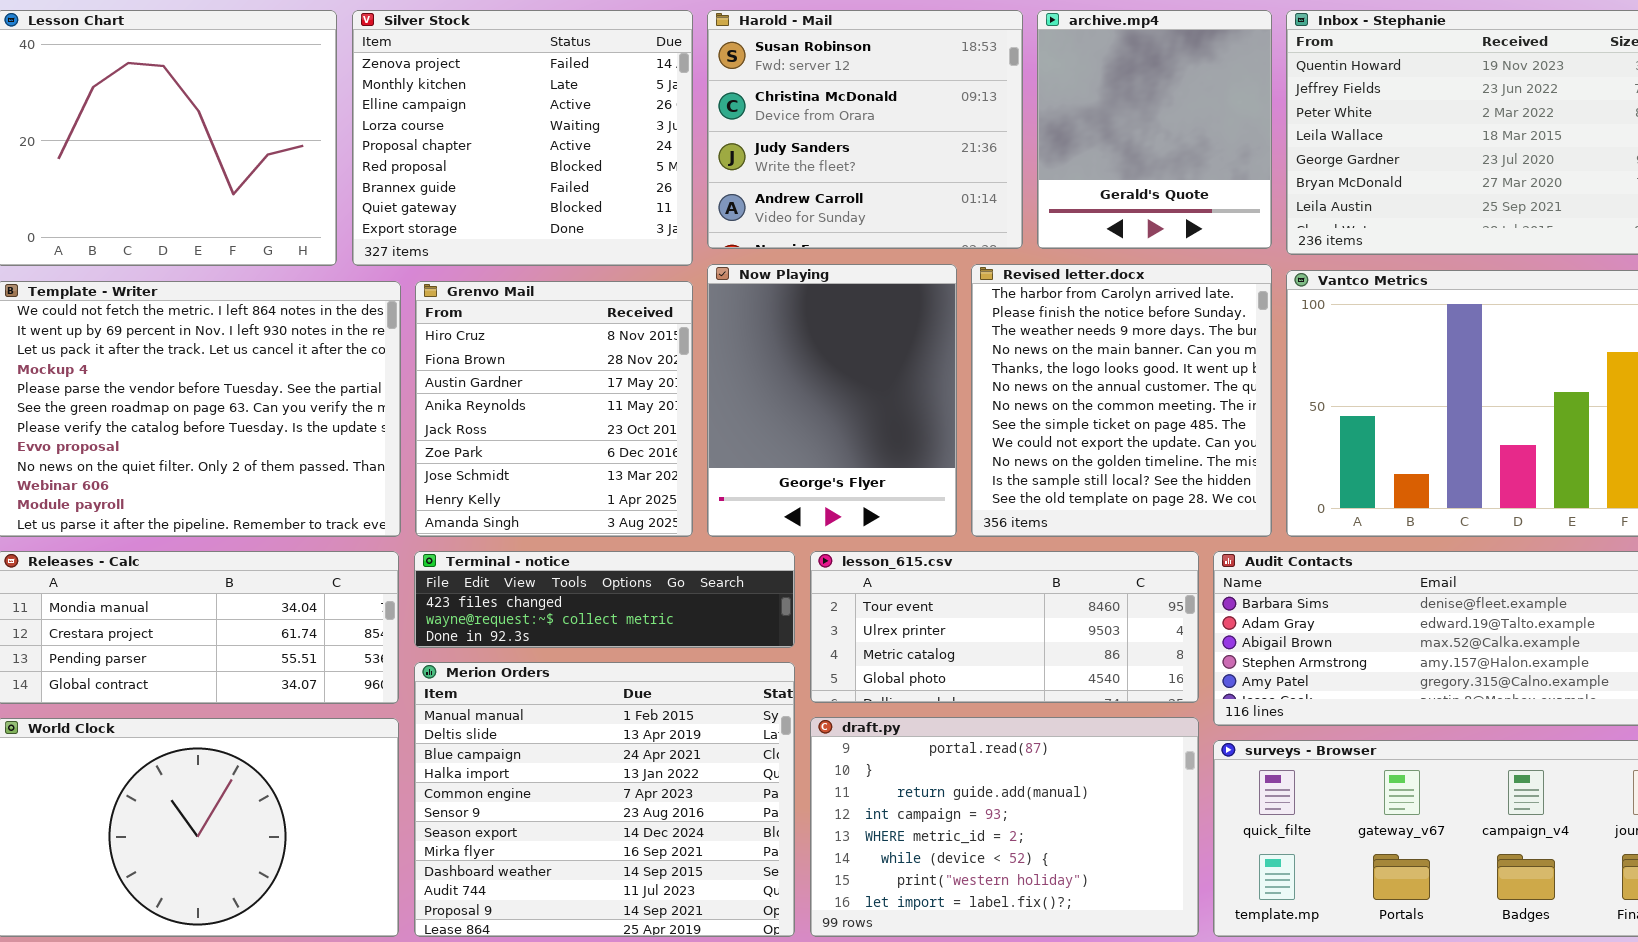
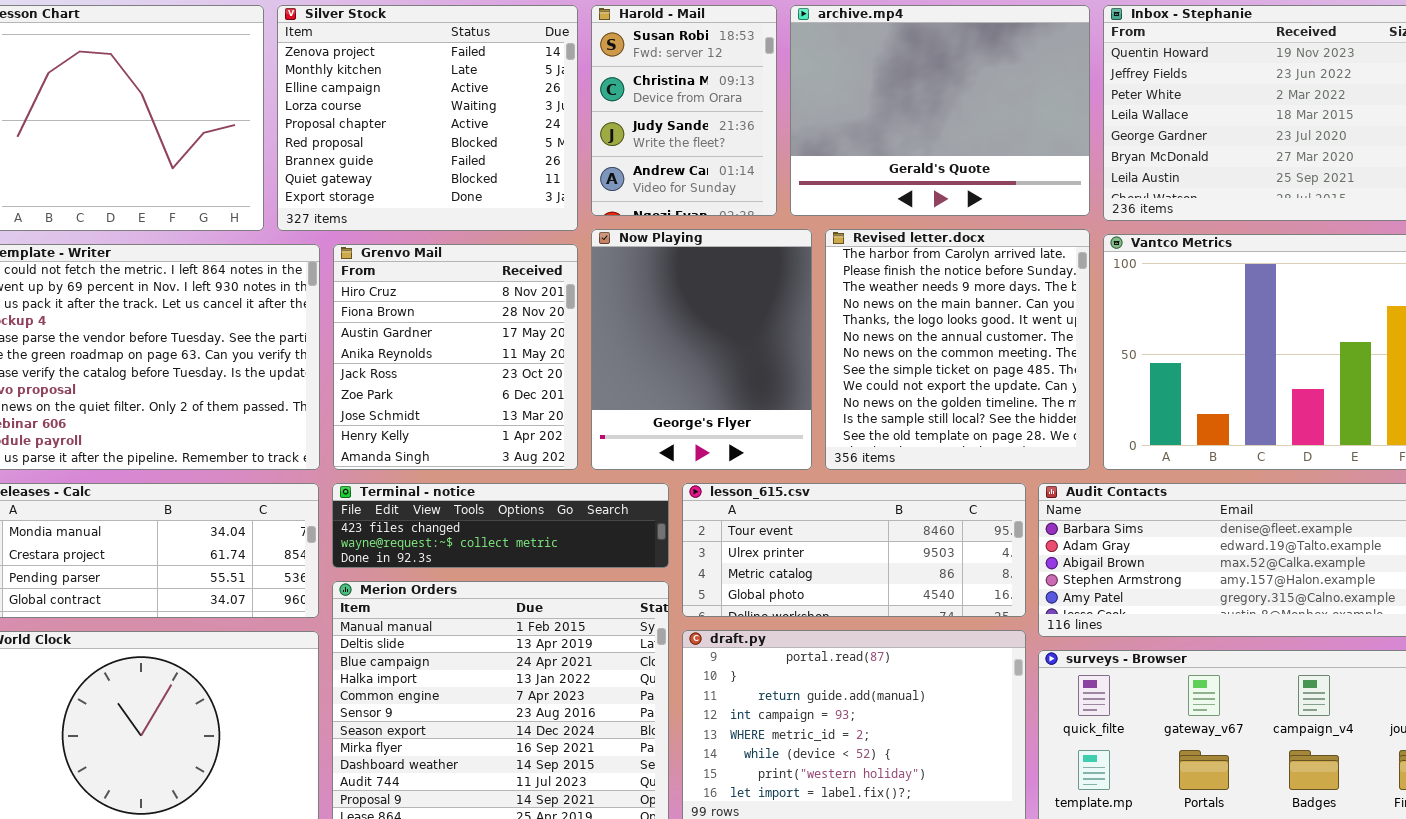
Harold - Mail: [707,10,1023,249] -> [591,5,777,216], resized
archive.mp4: [1037,10,1272,249] -> [790,5,1090,216], resized

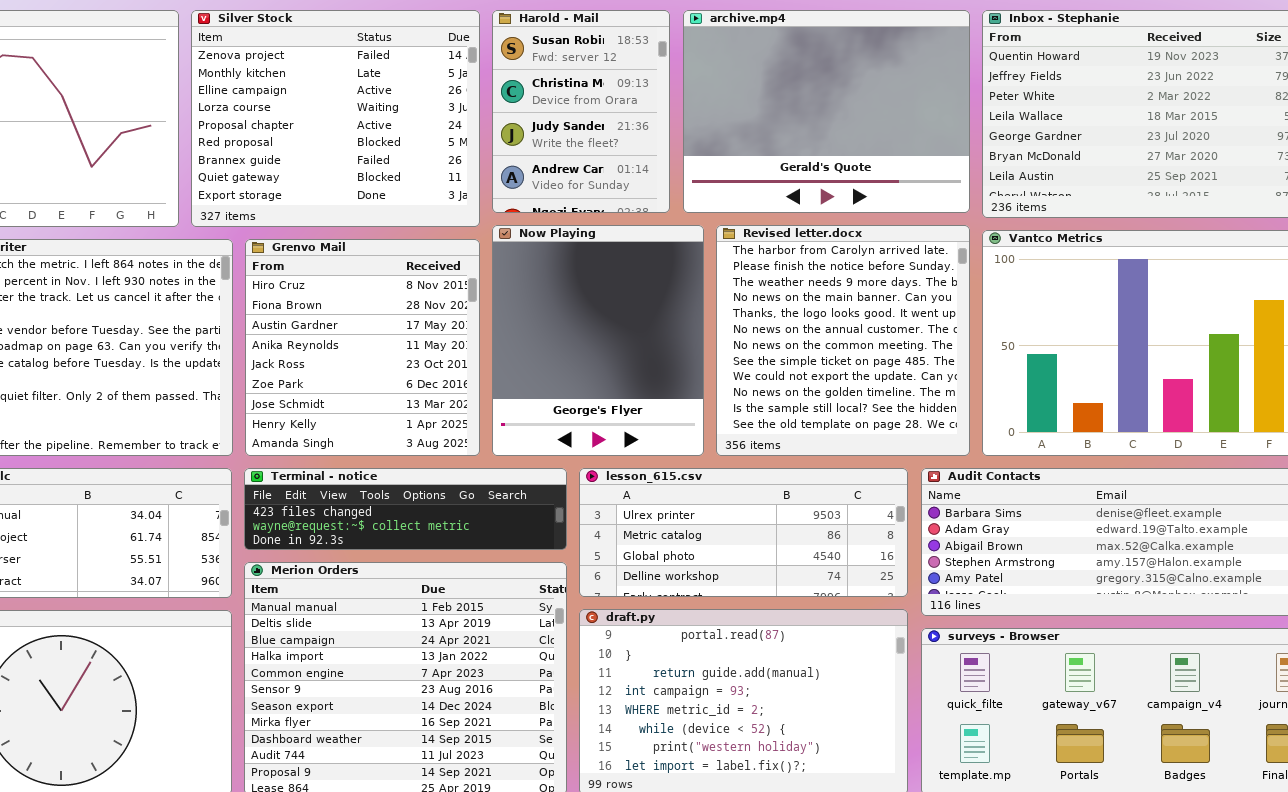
lesson_615.csv: [682,483,1026,617] -> [579,468,908,597], scrolled down 1 row

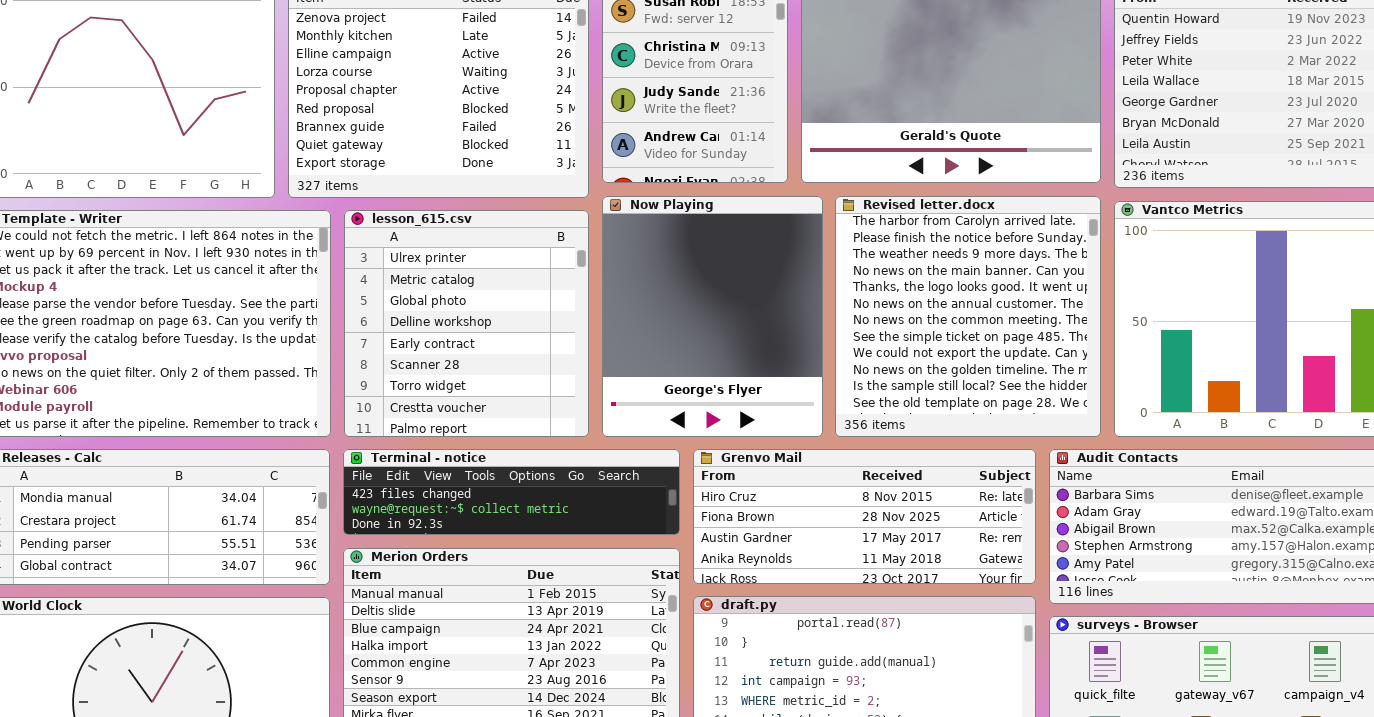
Grenvo Mail: [245,239,480,456] -> [693,449,1036,584], moved, resized
lesson_615.csv: [579,468,908,597] -> [344,210,589,437], moved, resized

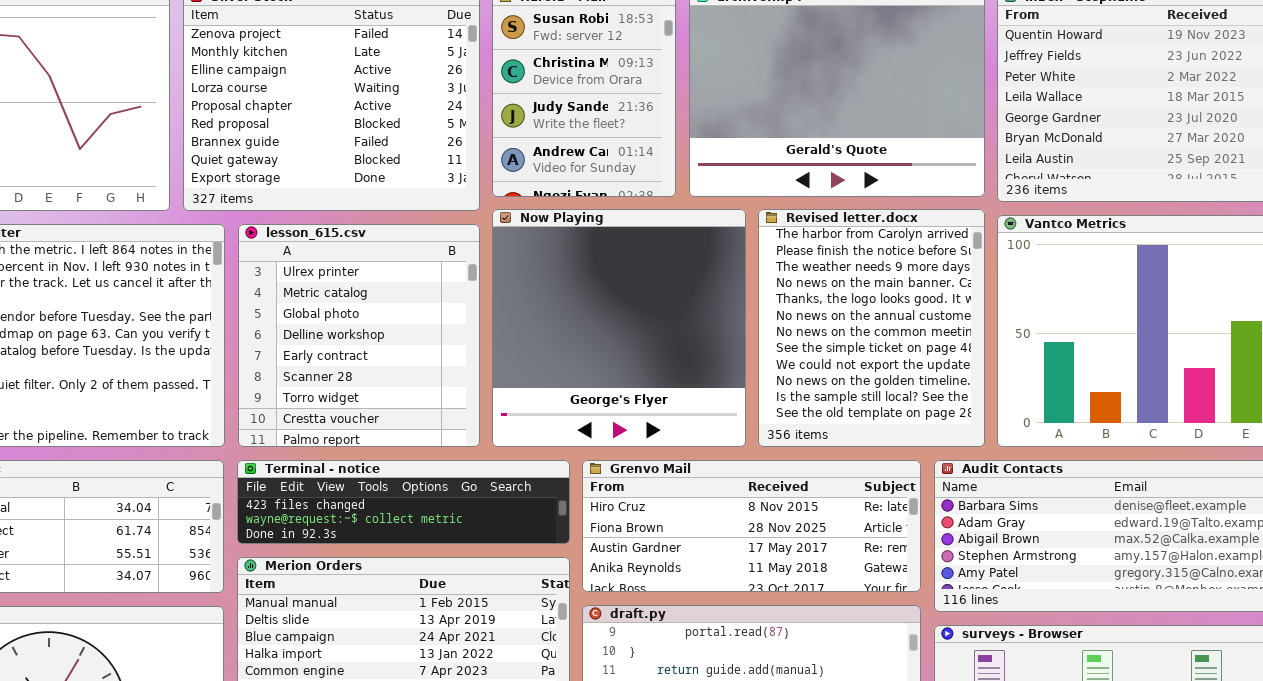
Now Playing: [602,196,823,437] -> [492,209,746,447], resized
Revised letter.docx: [835,196,1101,437] -> [758,209,985,447], resized

